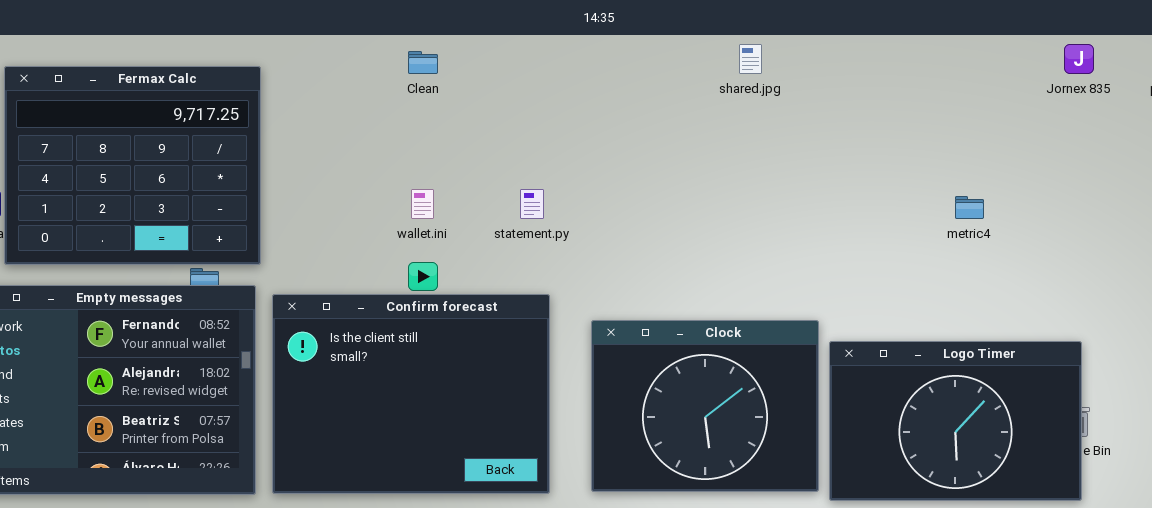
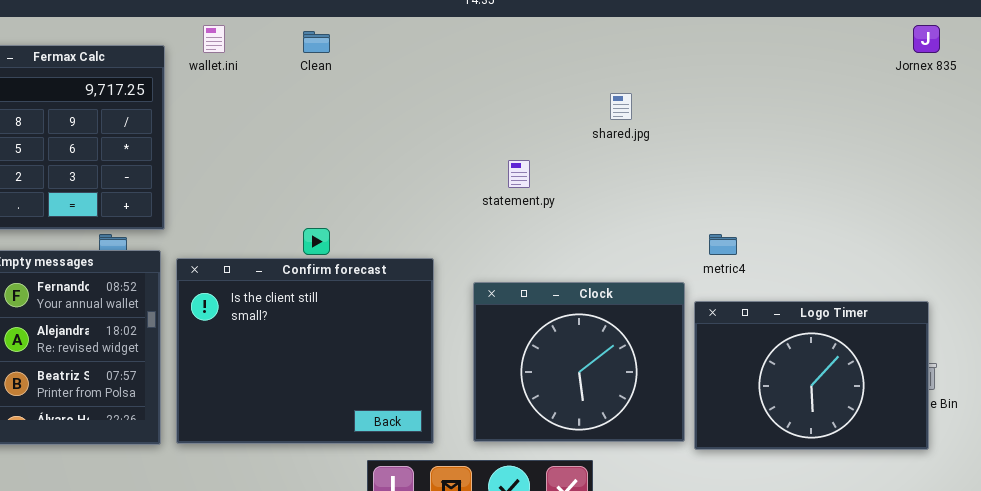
shared.jpg: [739,44,762,74] -> [610,93,632,120], moved
wallet.ini: [411,189,434,219] -> [203,25,225,53], moved
statement.py: [520,189,544,219] -> [508,160,530,188], moved
metric4: [955,196,984,219] -> [709,234,737,255], moved

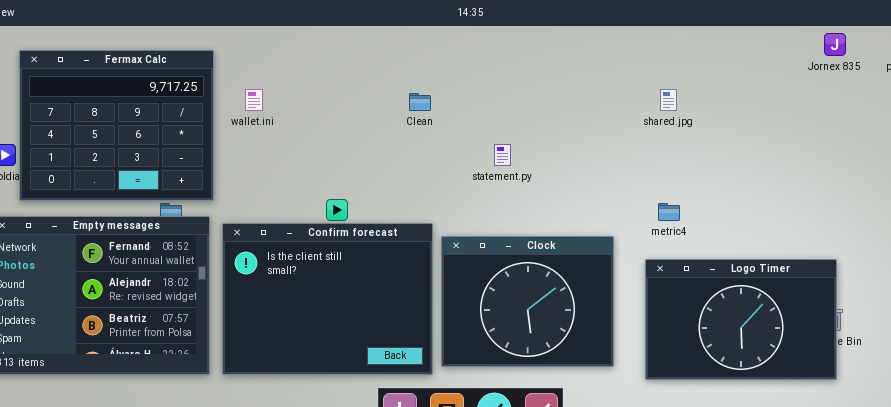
wallet.ini: [203,25,225,53] -> [245,89,263,111], moved
Clean: [303,31,330,53] -> [409,93,431,111], moved
shared.jpg: [610,93,632,120] -> [660,89,677,111], moved
Clock: [473,282,685,442] -> [441,236,614,367], moved

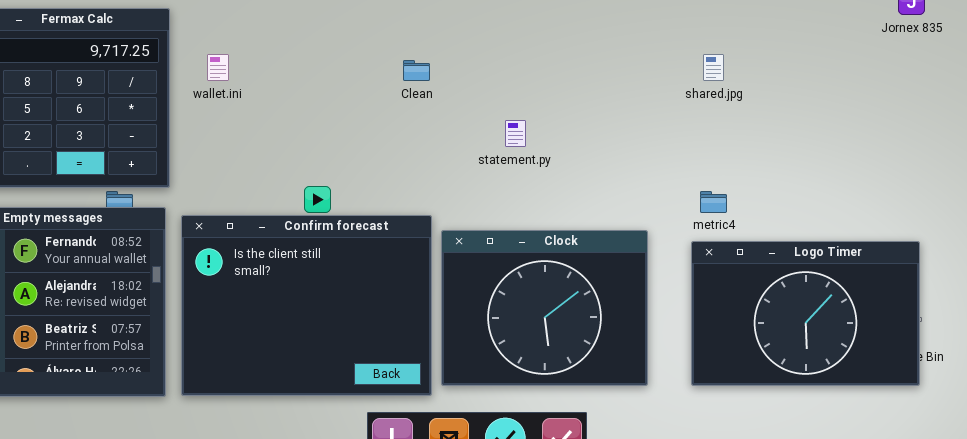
Logo Timer: [645,259,837,380] -> [691,241,920,386], moved

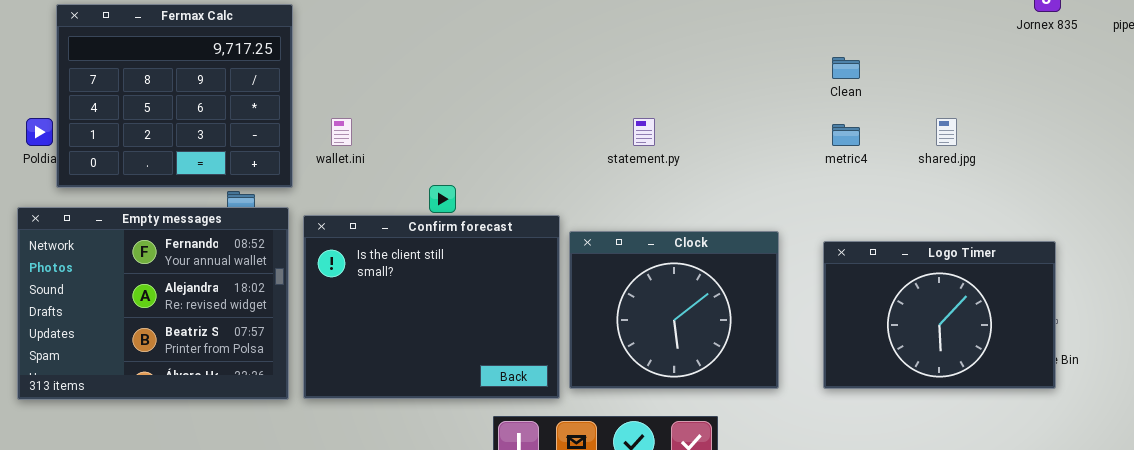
wallet.ini: [207,54,229,81] -> [331,118,352,146], moved
shared.jpg: [703,54,724,81] -> [936,118,957,146], moved
Clean: [403,60,430,81] -> [832,57,860,79], moved
metric4: [700,191,727,213] -> [832,124,860,146], moved

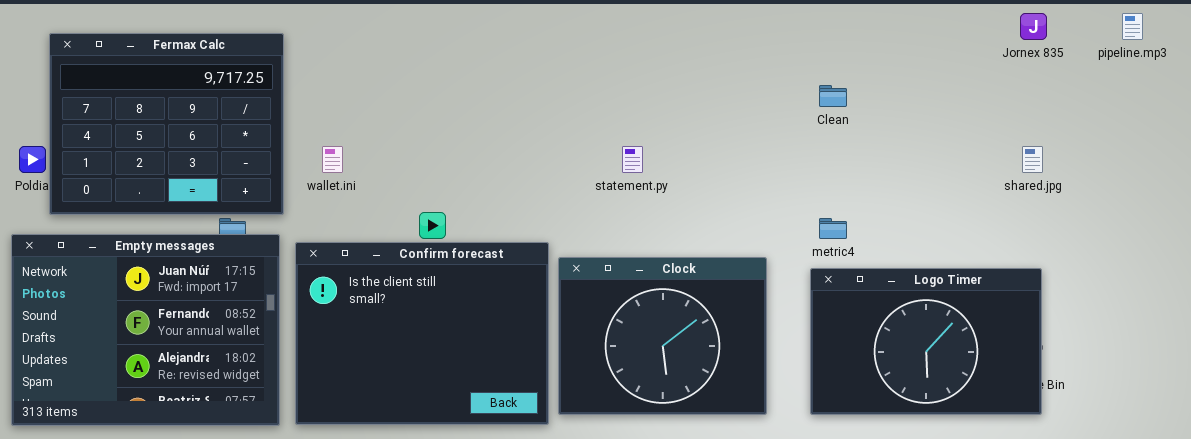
shared.jpg: [936,118,957,146] -> [1022,146,1043,173], moved
metric4: [832,124,860,146] -> [819,218,847,239], moved
Empty messages: [17,207,289,400] -> [11,234,280,426], scrolled up 1 row

